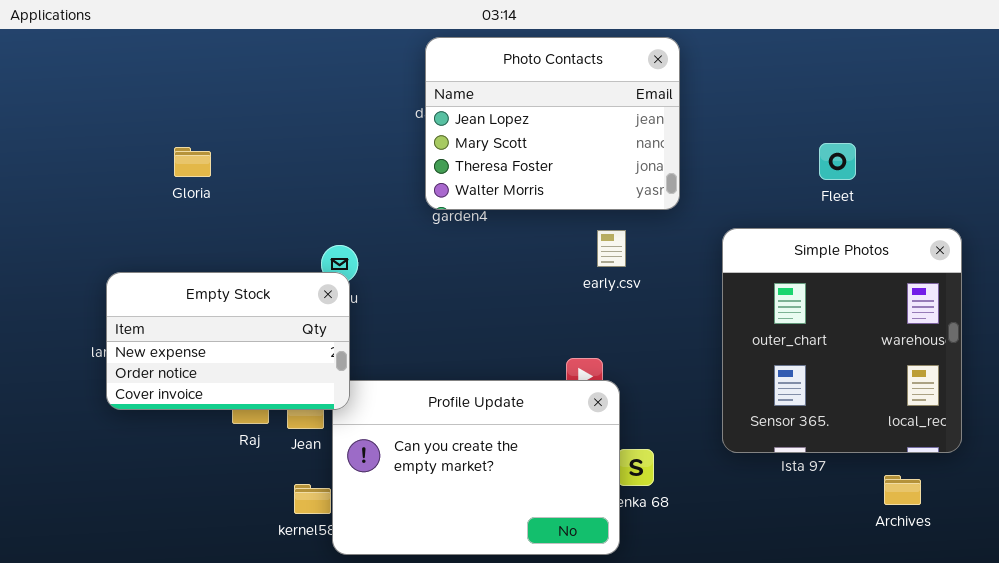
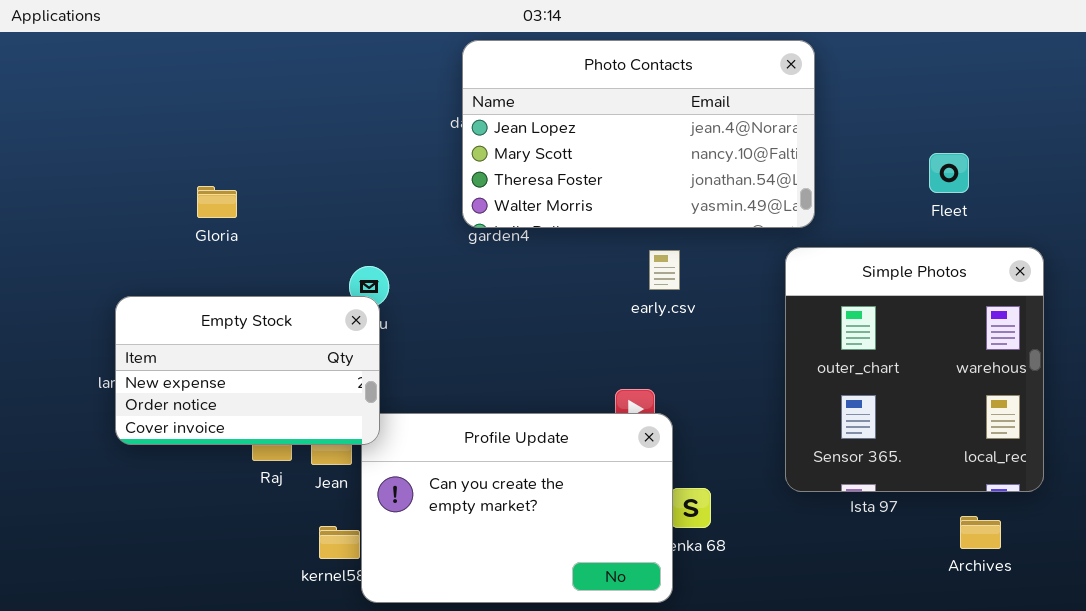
Photo Contacts: [425,37,680,210] -> [462,40,815,228], resized
Fleet: [819,143,856,180] -> [929,153,969,193], moved
Gloria: [174,147,211,177] -> [197,186,237,218], moved

